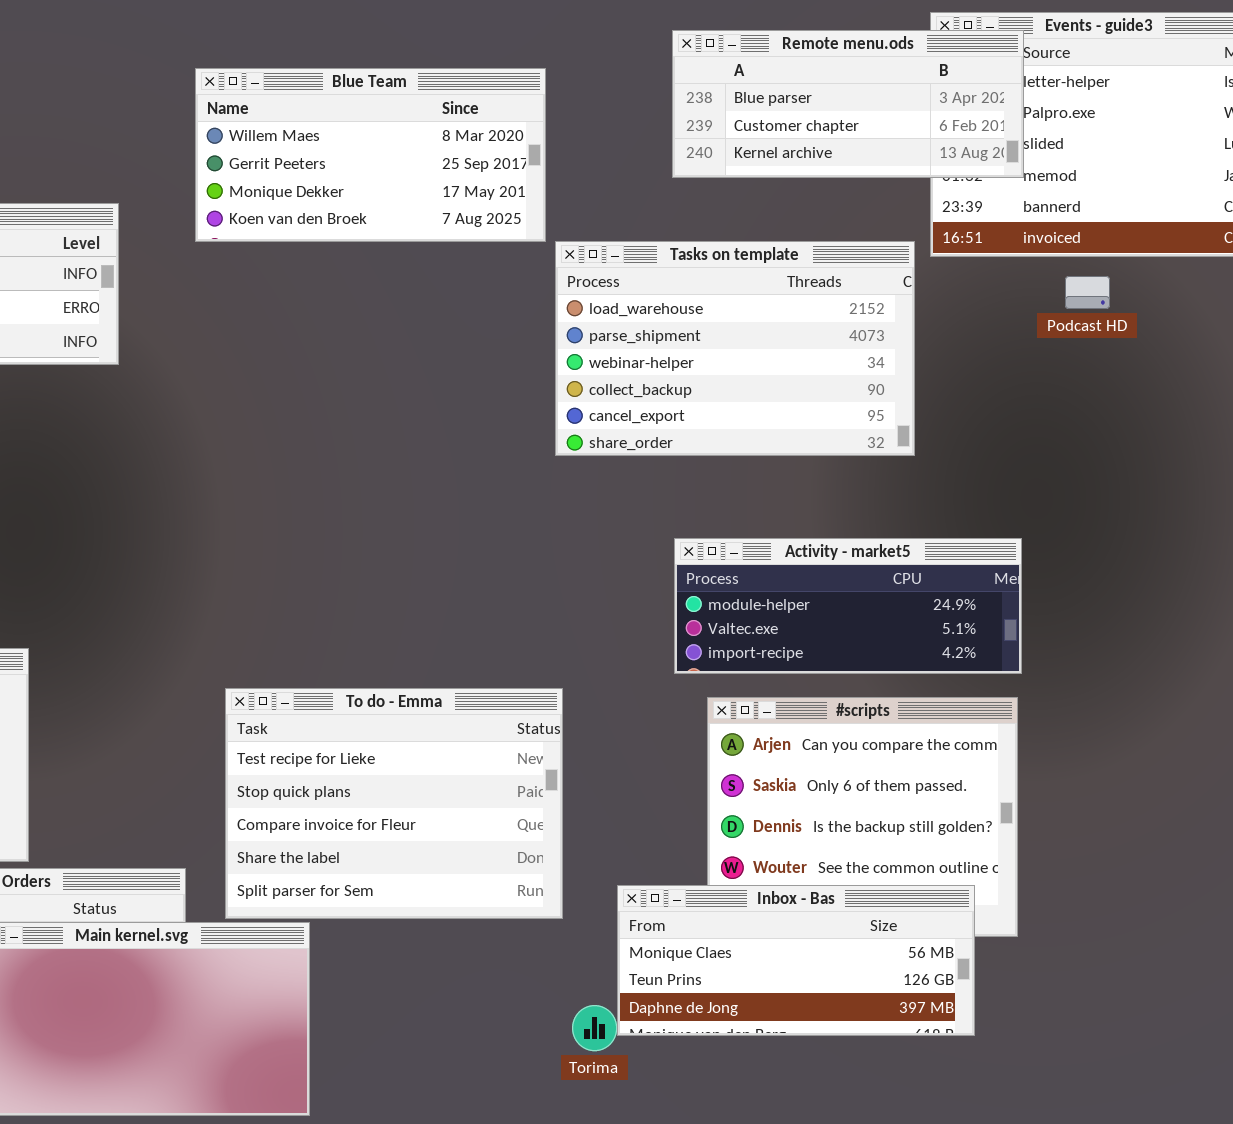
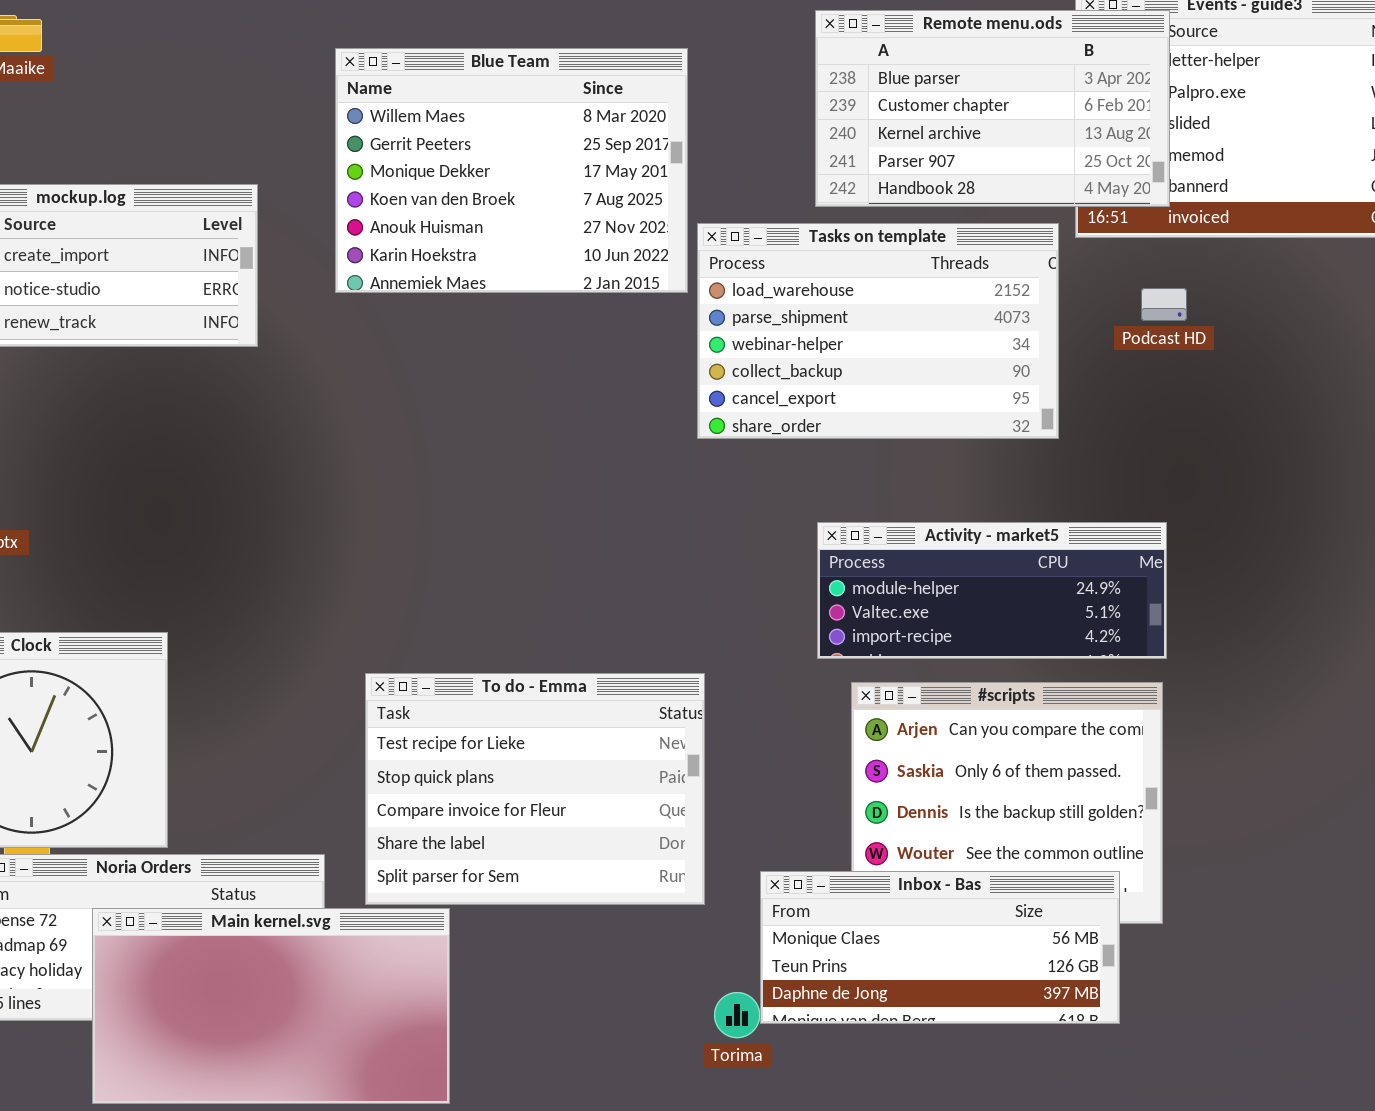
Remote menu.ods: [672,30,1024,178] -> [815,10,1170,207], resized
Blue Team: [195,68,546,242] -> [335,48,688,293], resized
Podcast HD: [1065,276,1110,309] -> [1141,288,1187,321], moved

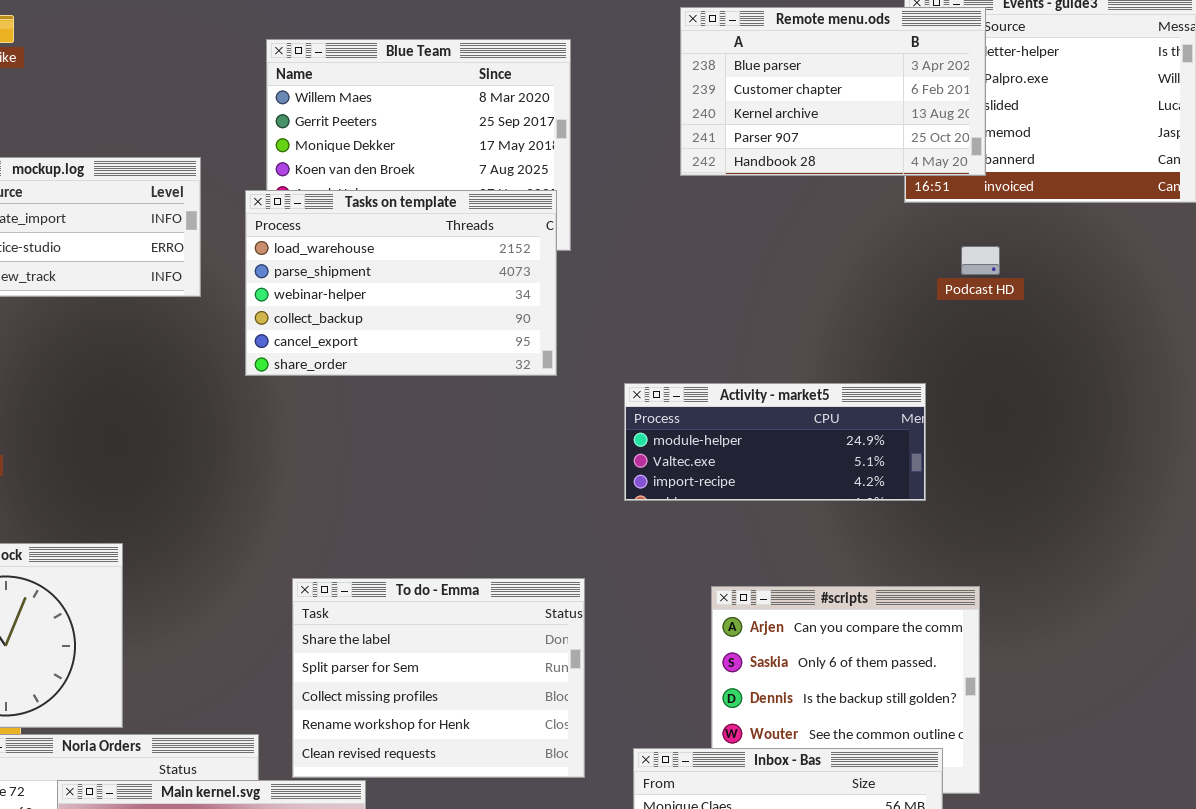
Tasks on template: [697,223,1059,439] -> [245,190,557,376], moved
Activity - market5: [817,522,1167,659] -> [624,383,926,501], moved
To do - Emma: [365,673,705,905] -> [292,578,585,778], scrolled down 3 rows

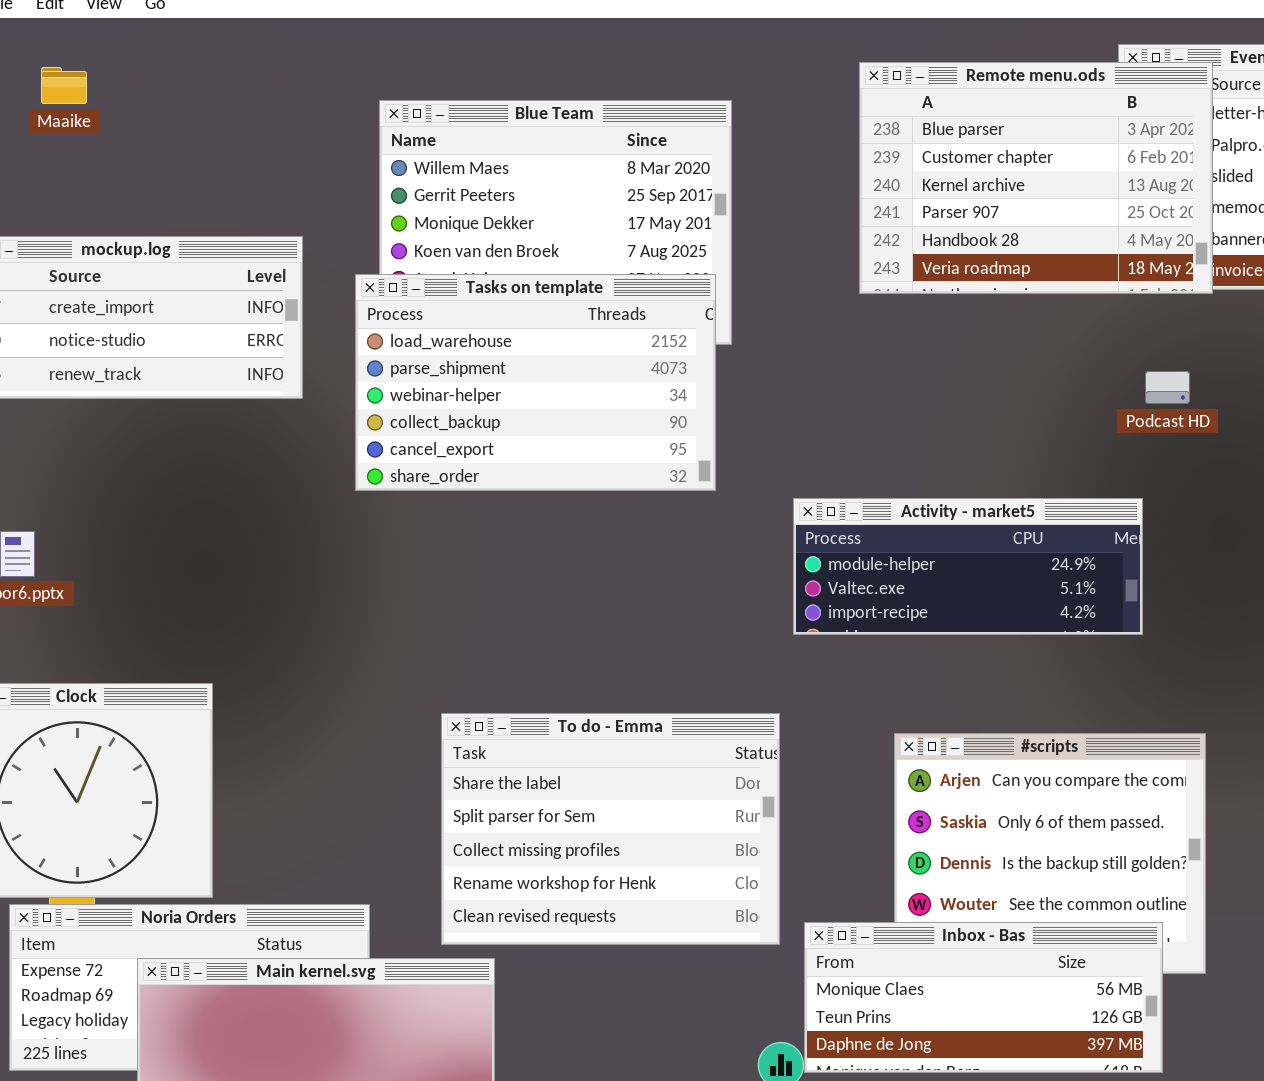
Remote menu.ods: [680,7,986,176] -> [859,62,1213,294], resized
Podcast HD: [961,246,1000,275] -> [1145,371,1190,404], moved
To do - Emma: [292,578,585,778] -> [441,713,780,945], moved

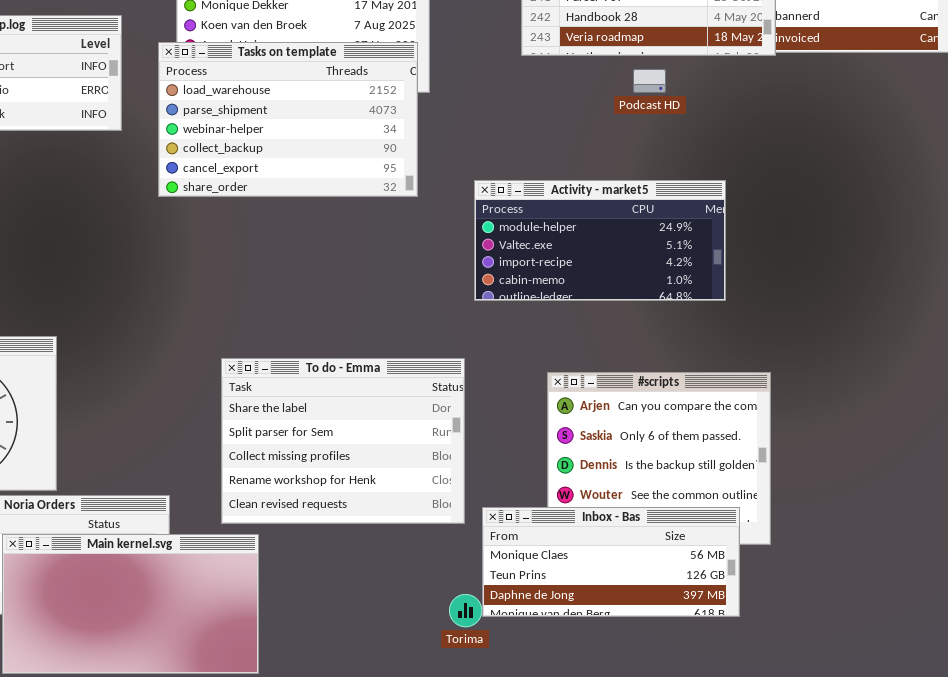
Podcast HD: [1145,371,1190,404] -> [633,69,666,93], moved
Activity - market5: [793,498,1143,635] -> [474,180,726,301], resized

